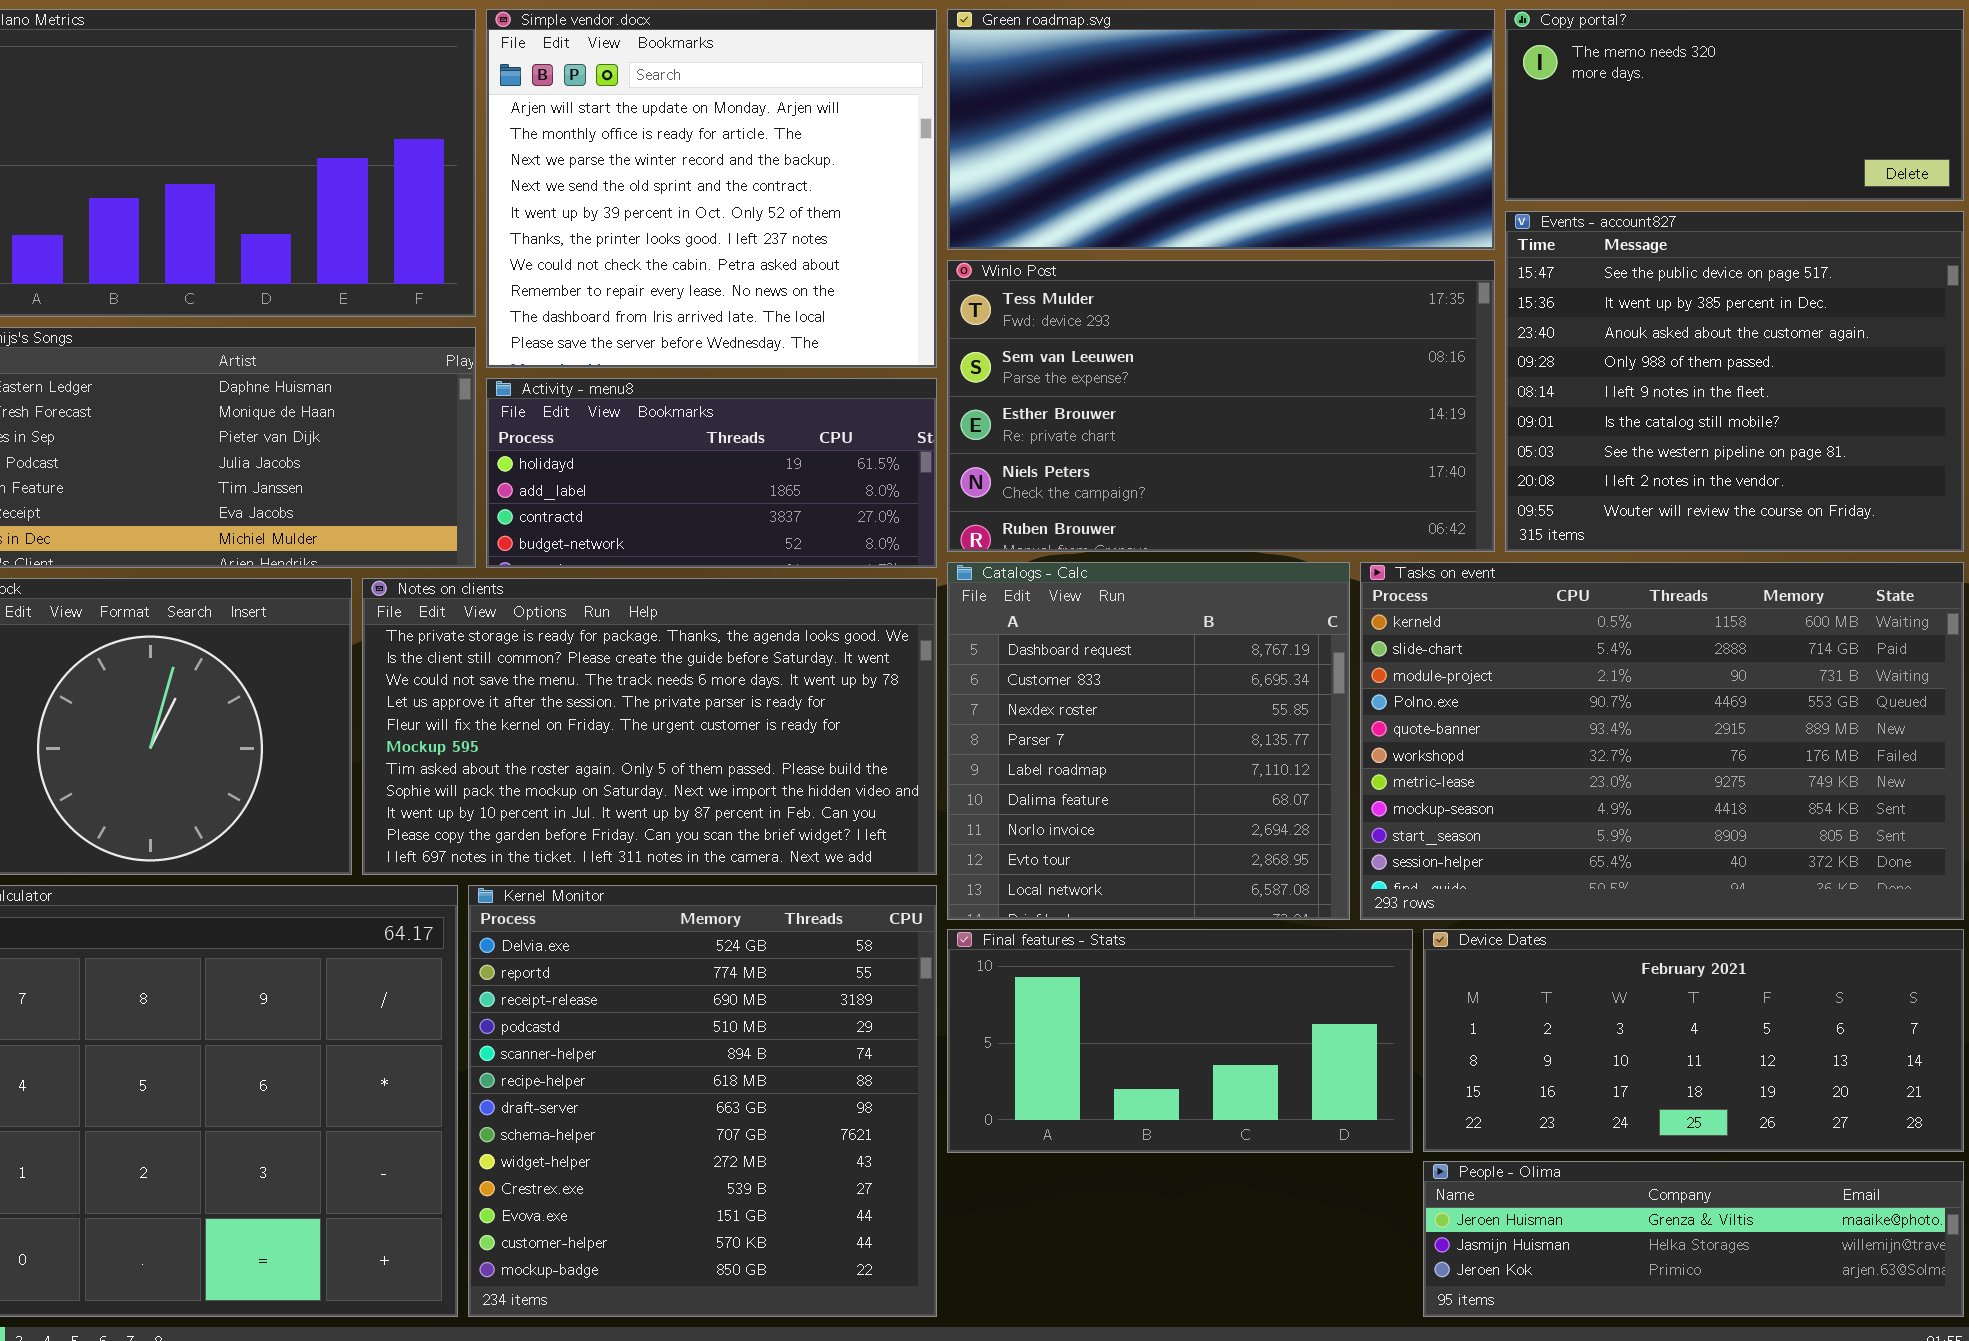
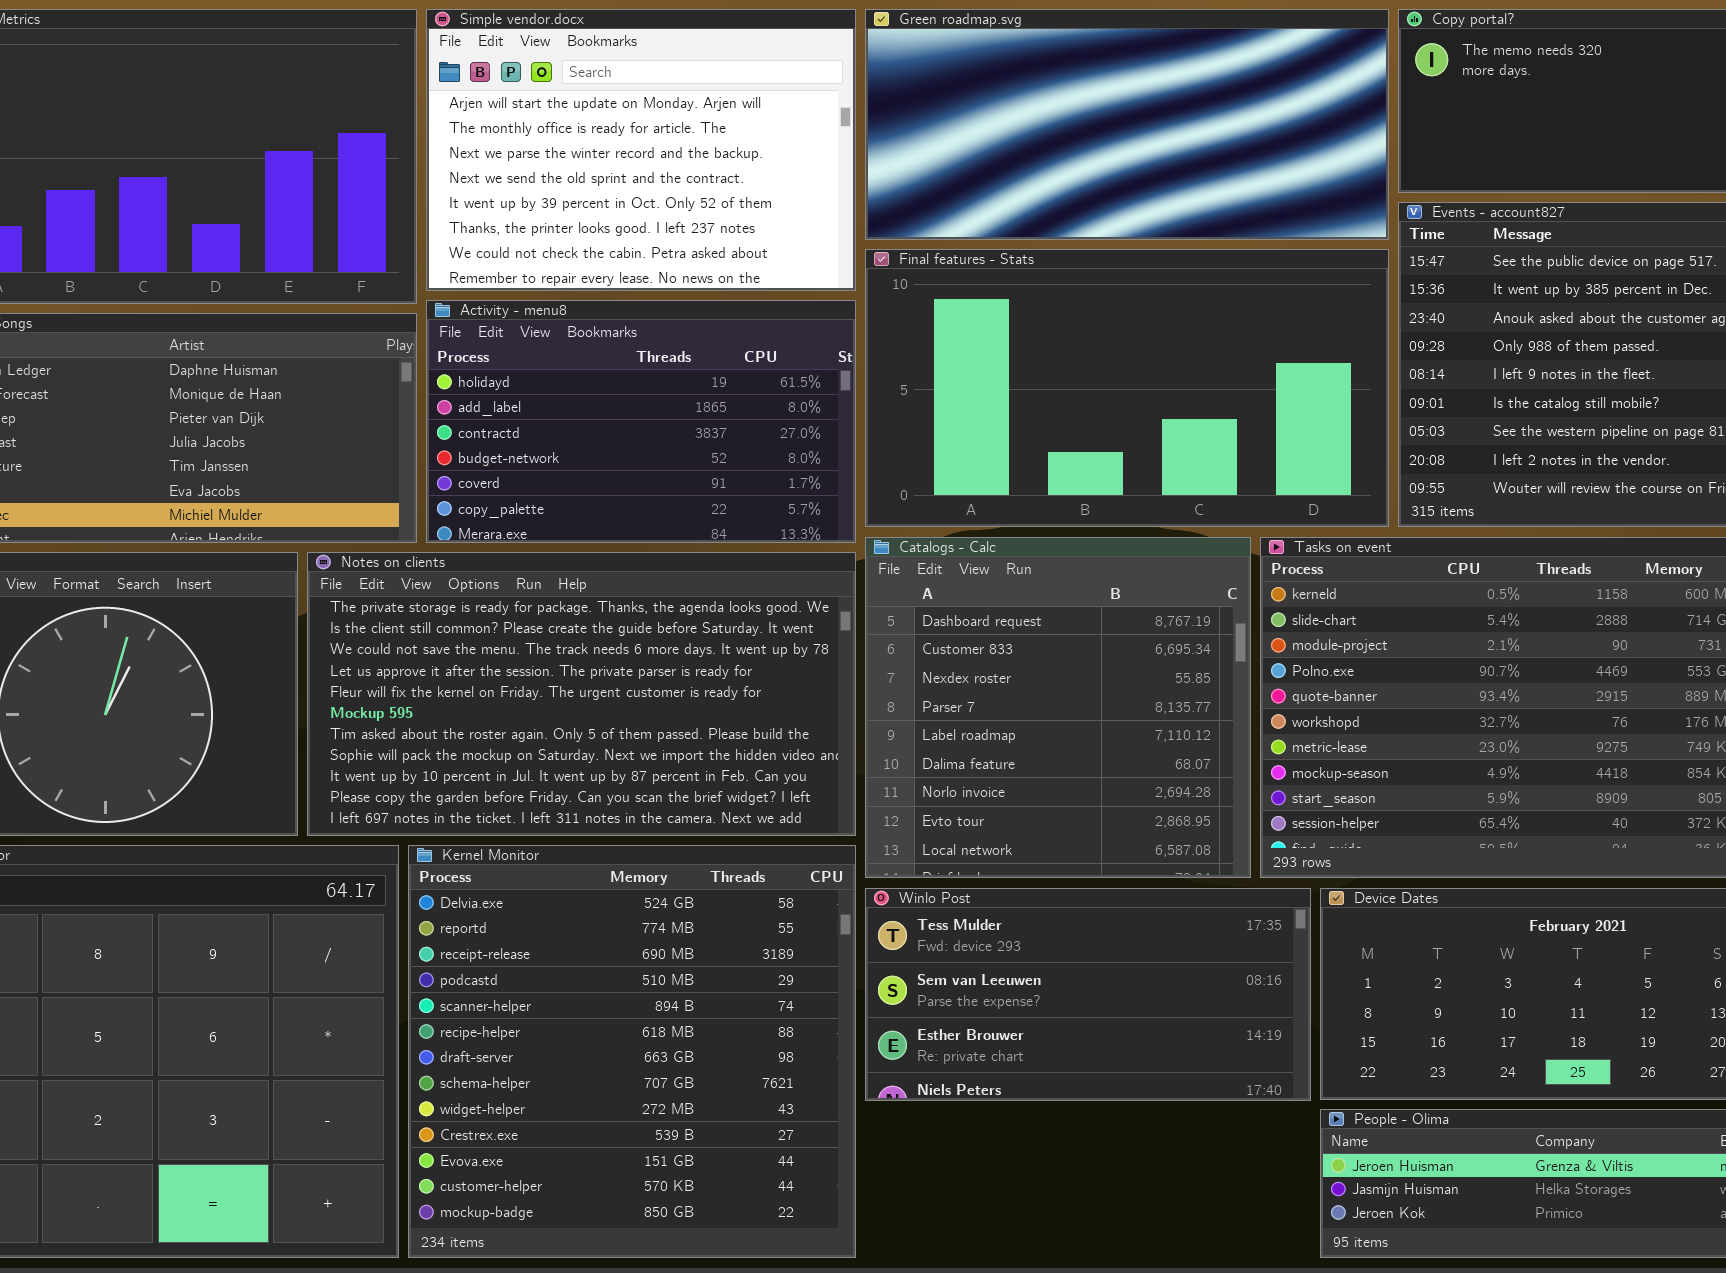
Simple vendor.docx: [486,9,937,368] -> [426,9,856,291], resized
Winlo Post: [947,260,1495,552] -> [865,888,1311,1101], moved, resized
Activity - menu8: [486,378,937,568] -> [426,300,856,543], resized
Final features - Stats: [947,929,1413,1153] -> [865,249,1389,527], moved, resized

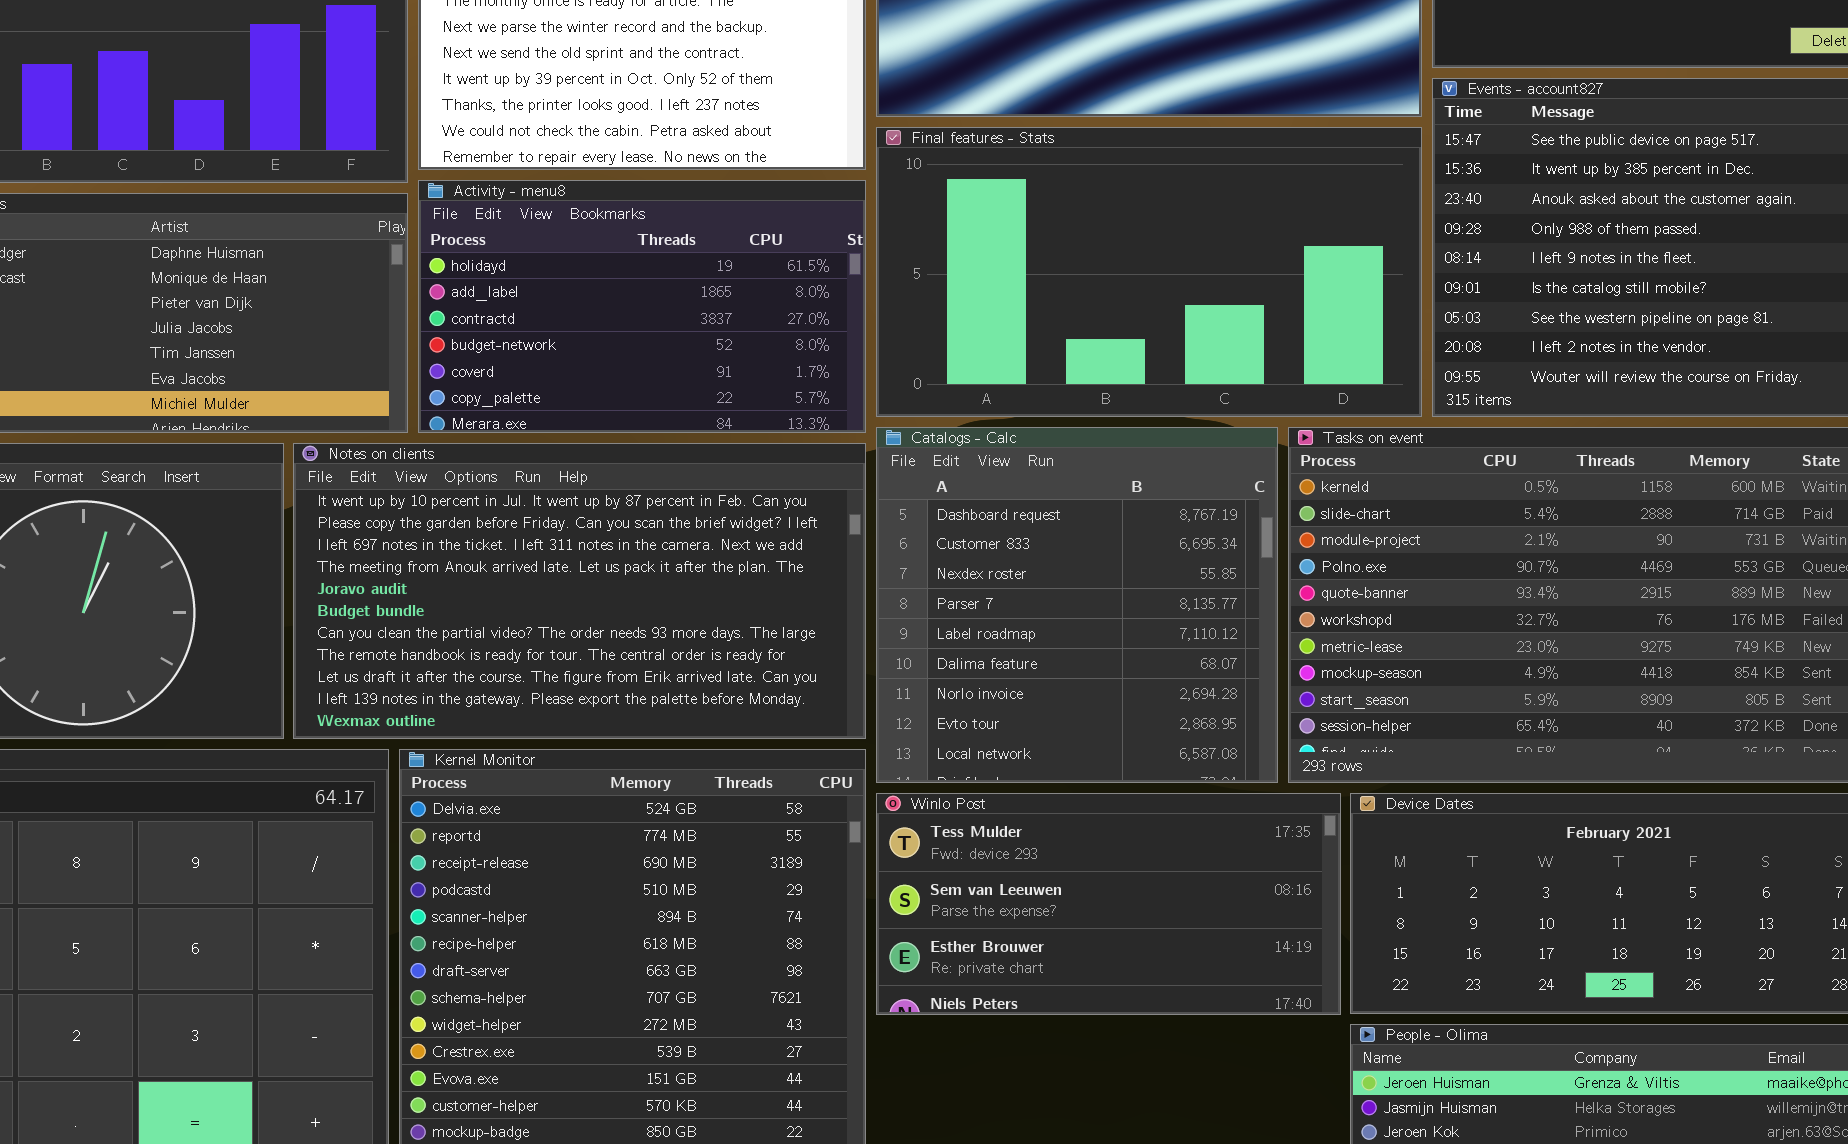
Notes on clients: [307,552,856,836] -> [293,443,866,739], scrolled down 8 rows

